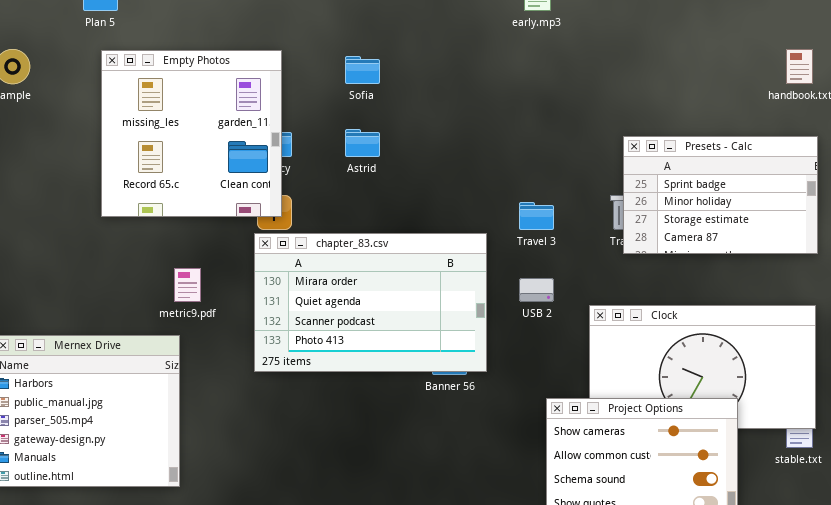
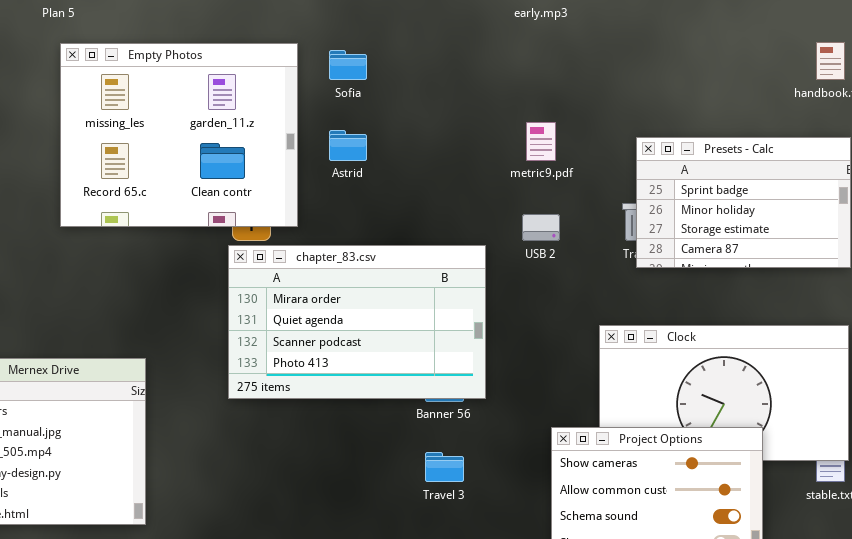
Empty Photos: [101,50,282,217] -> [60,43,298,227], resized
Travel 3: [519,202,554,230] -> [425,452,464,482], moved
metric9.pdf: [174,268,201,302] -> [526,122,556,161], moved
USB 2: [519,278,554,302] -> [522,214,560,241], moved

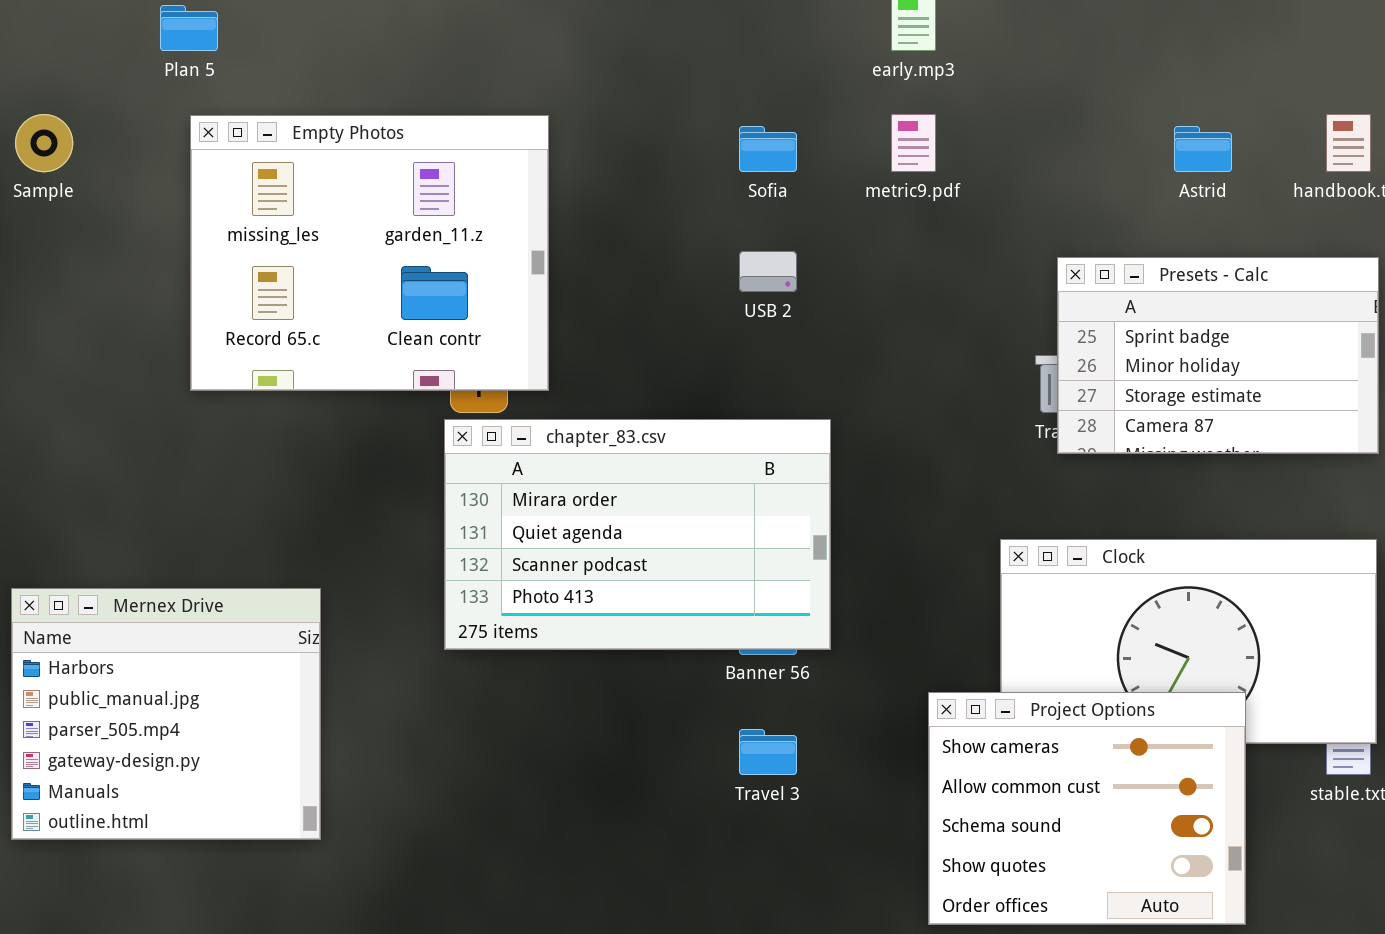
Sofia: [329,50,367,80] -> [739,126,797,172], moved
metric9.pdf: [526,122,556,161] -> [891,114,936,172], moved
Astrid: [329,130,367,161] -> [1174,126,1232,172], moved
USB 2: [522,214,560,241] -> [739,251,797,292], moved

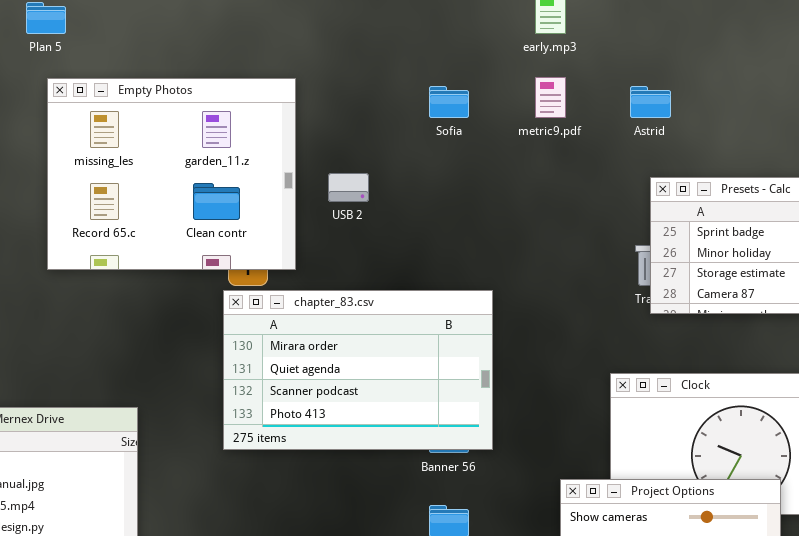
Astrid: [1174,126,1232,172] -> [630,86,671,118], moved
USB 2: [739,251,797,292] -> [328,173,369,202], moved

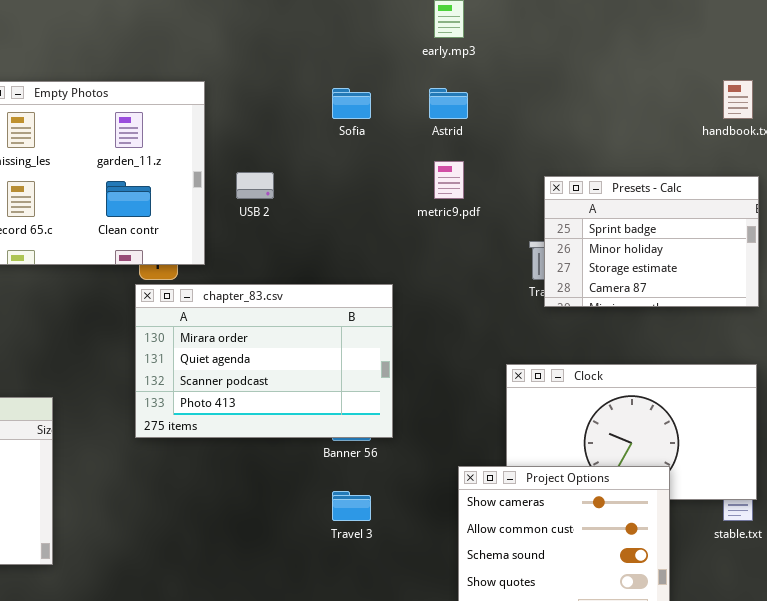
metric9.pdf: [535,77,566,118] -> [434,161,464,199], moved
Astrid: [630,86,671,118] -> [429,88,468,119], moved

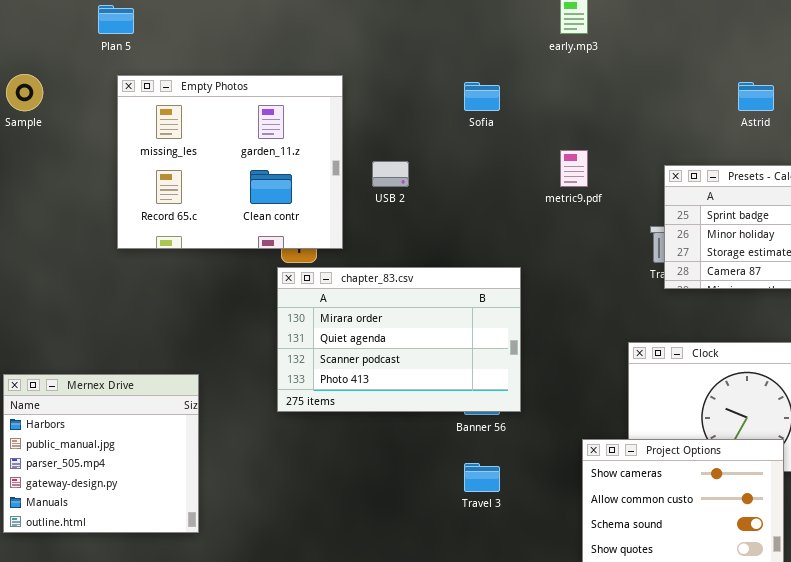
Astrid: [429,88,468,119] -> [738,82,774,111], moved

